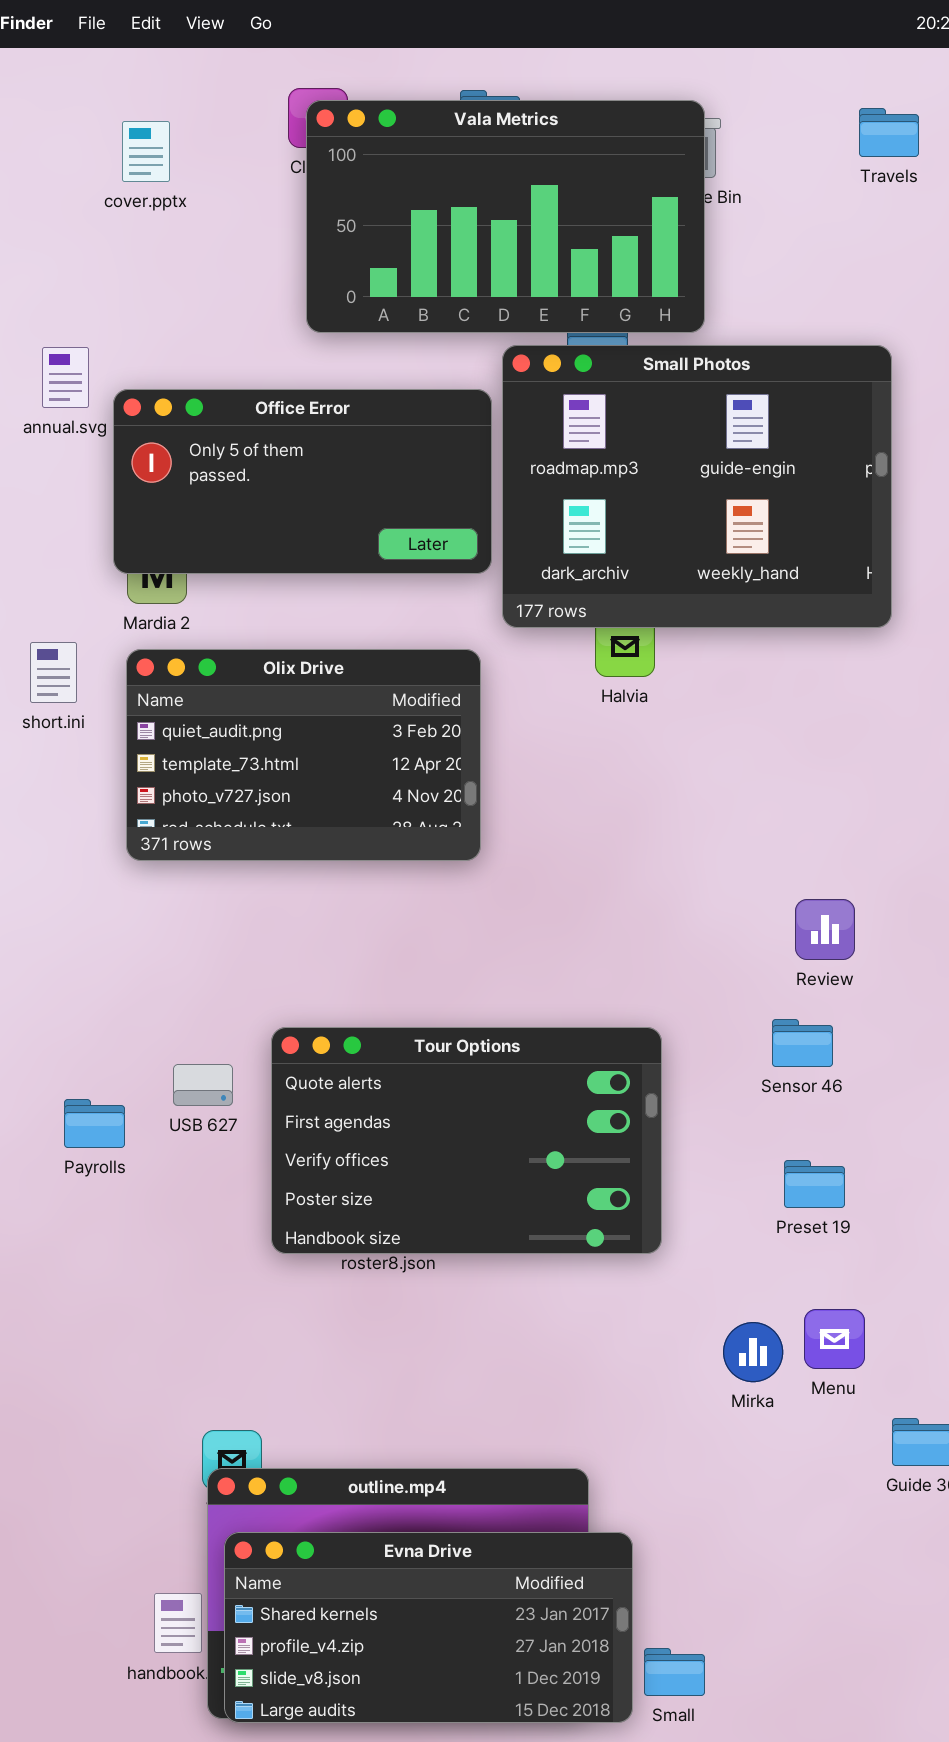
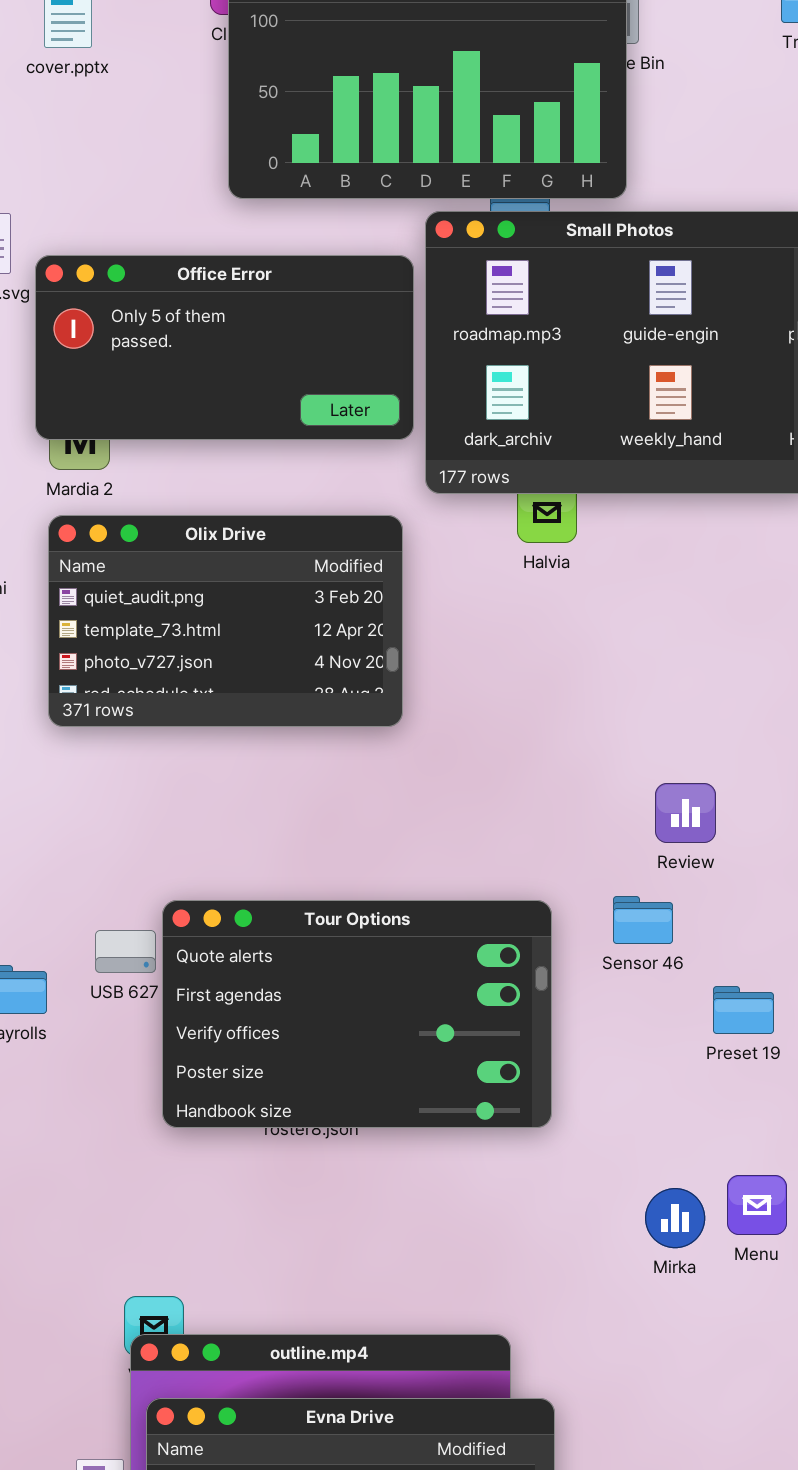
Review: [795,899,855,960] -> [655,783,716,843], moved
Sensor 46: [772,1019,833,1067] -> [613,896,673,944], moved
Tour Options: [271,1027,662,1254] -> [162,900,552,1128], moved
Preset 19: [784,1160,845,1208] -> [713,986,774,1034], moved

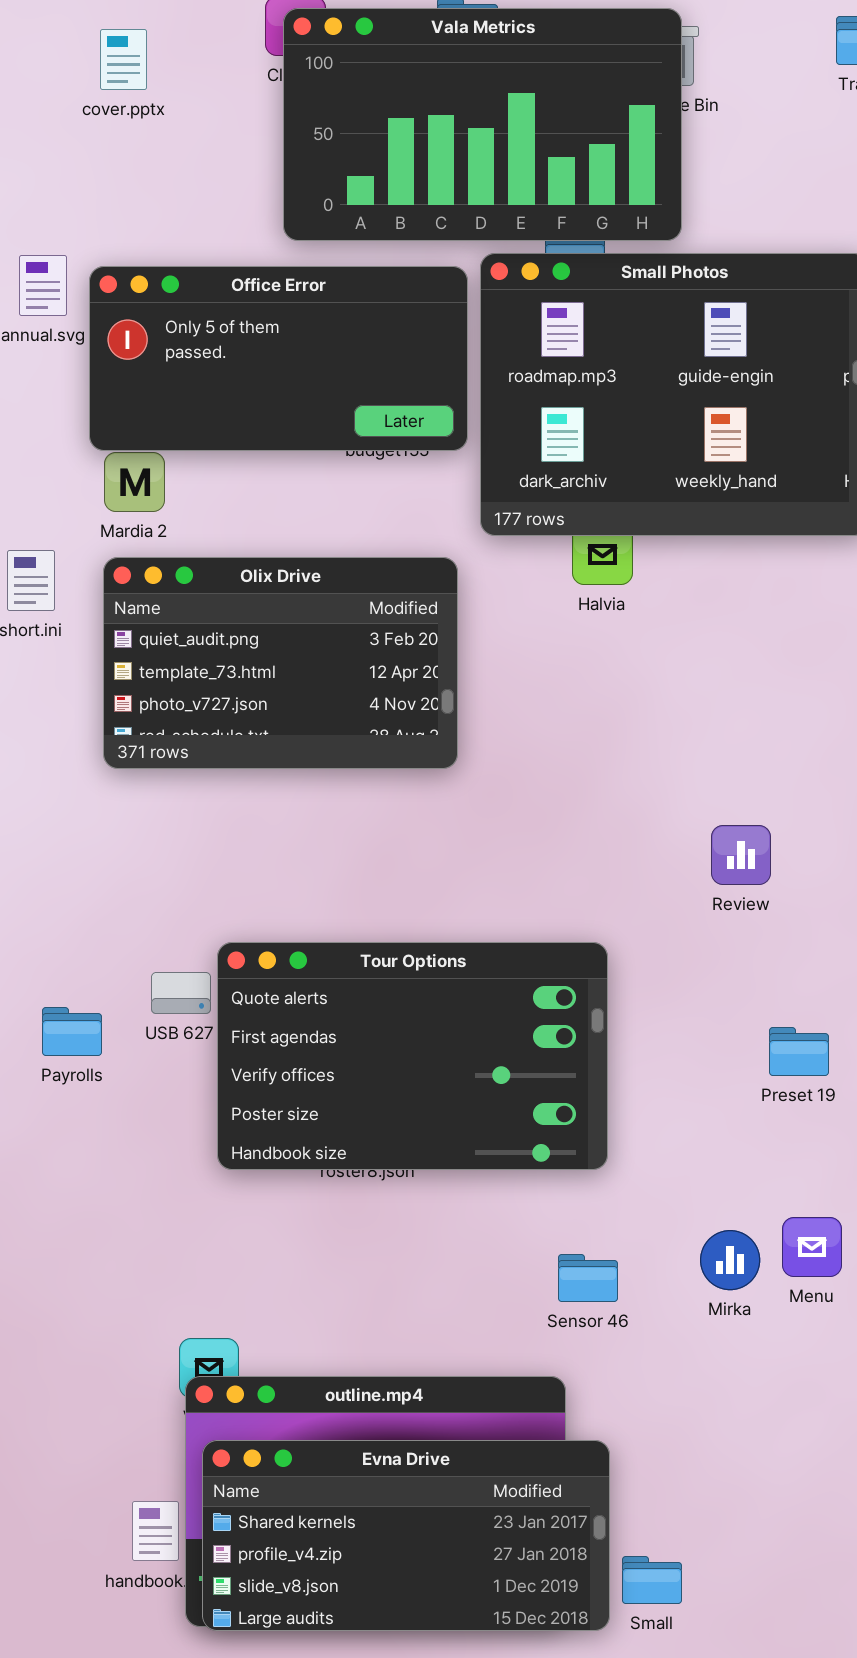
Office Error: [35,255,414,440] -> [89,266,468,451], moved
Sensor 46: [613,896,673,944] -> [558,1254,618,1302], moved

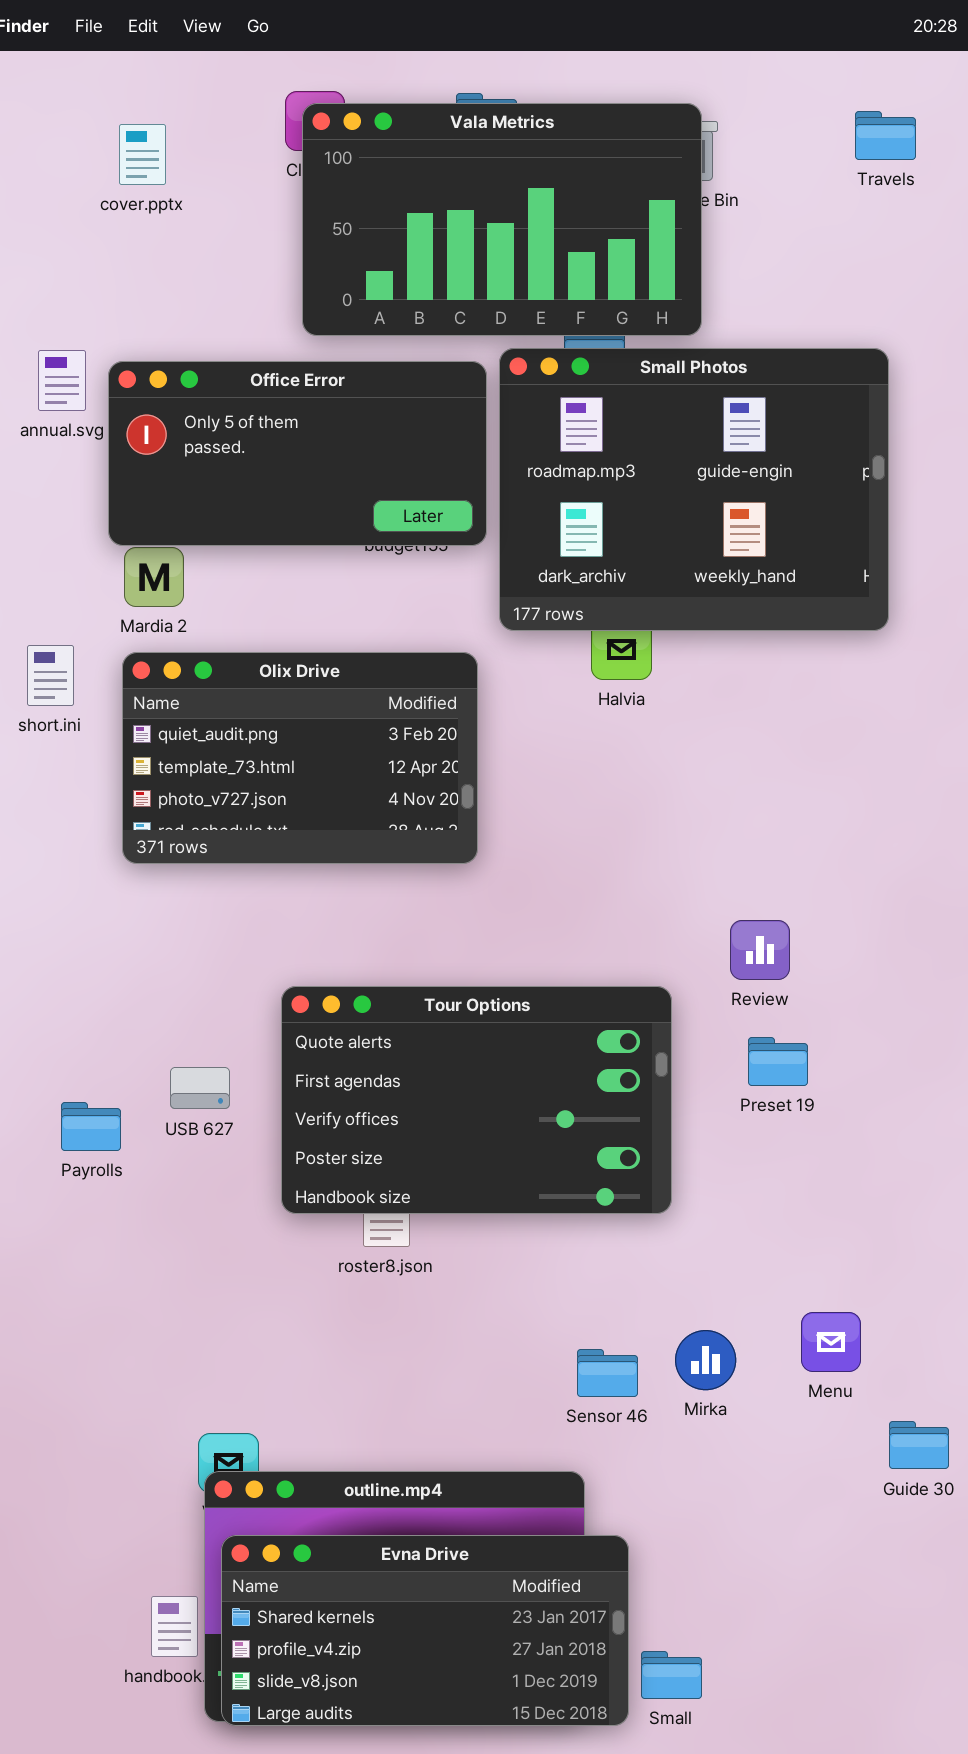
Tour Options: [217,942,608,1170] -> [281,986,672,1214], moved
Preset 19: [769,1027,829,1076] -> [748,1037,808,1086], moved
Mirka: [700,1230,760,1290] -> [675,1330,736,1390], moved

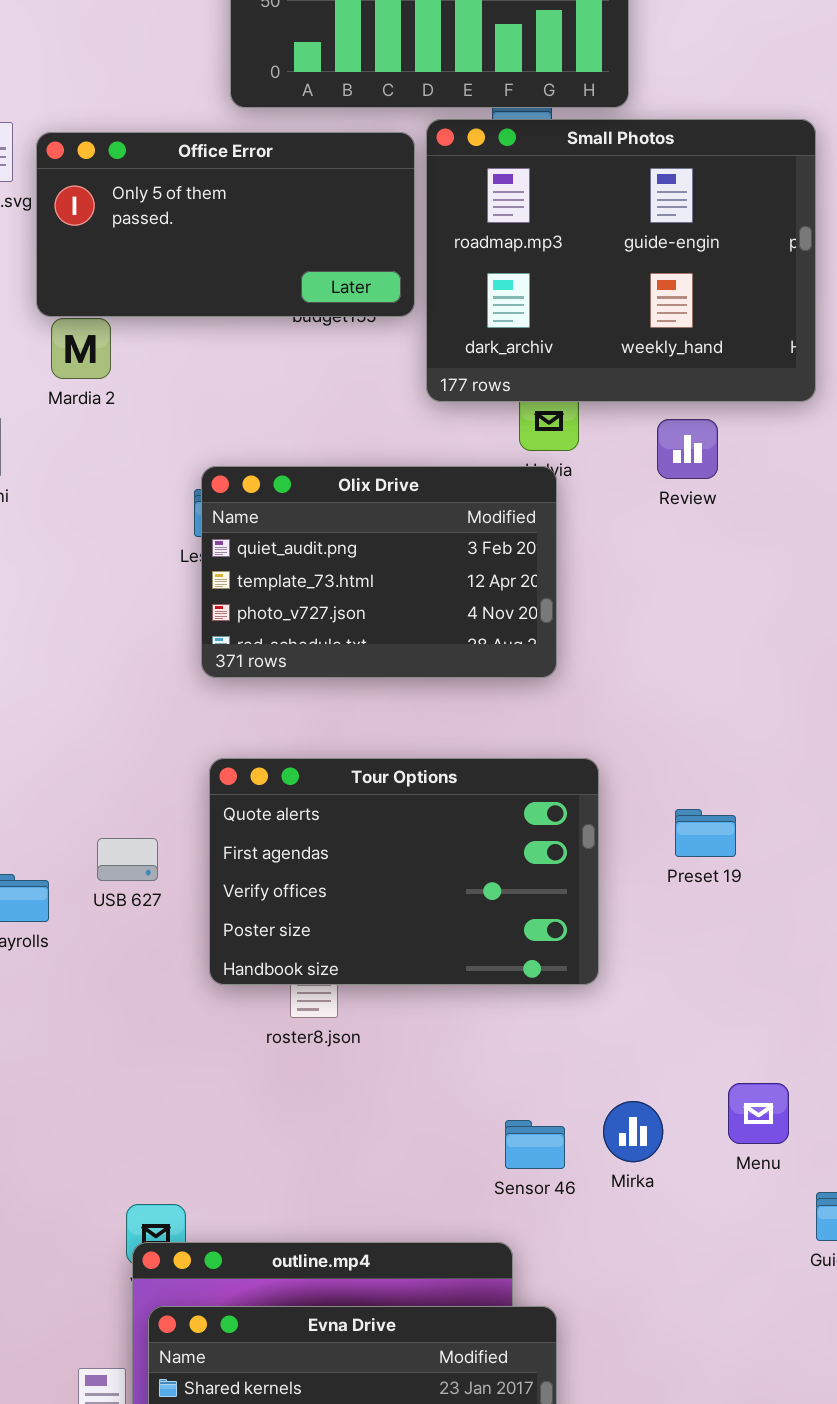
Olix Drive: [122,652,478,864] -> [201,466,557,678], moved
Review: [730,920,790,980] -> [657,419,718,479], moved

